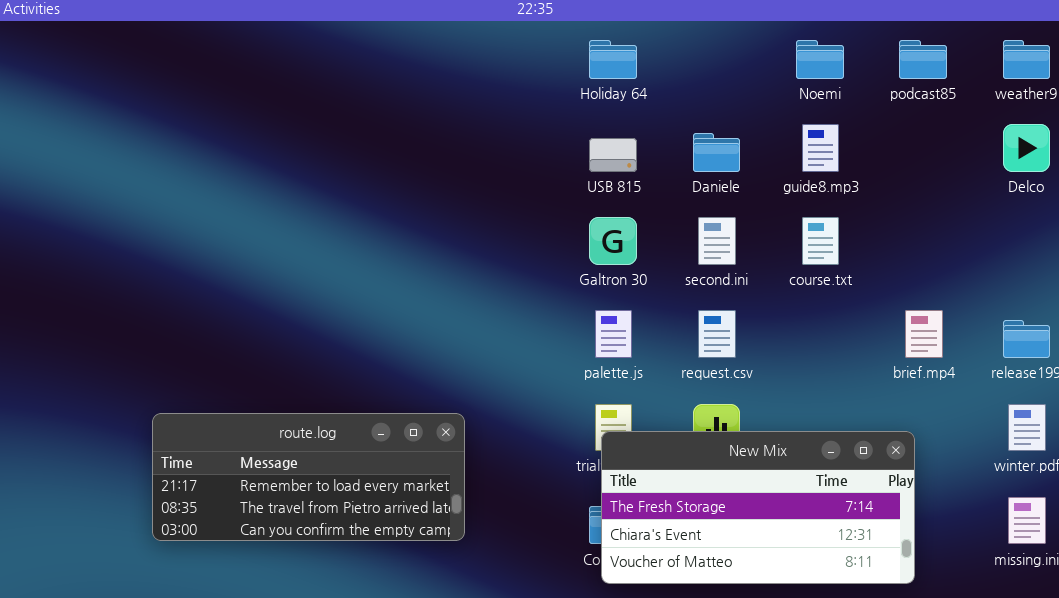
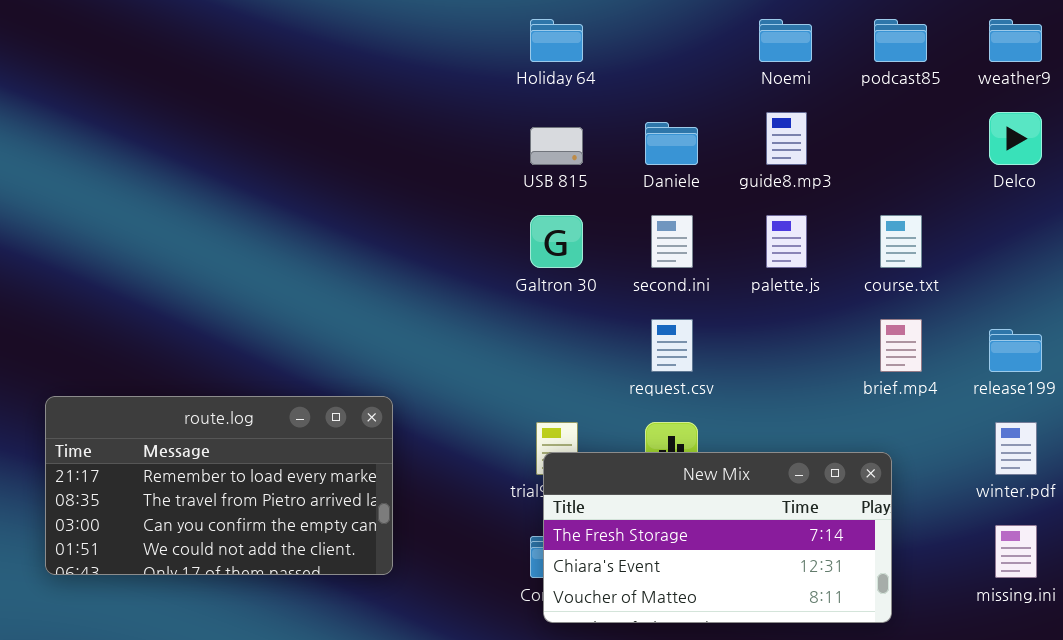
course.txt: [802,217,839,265] -> [880,215,922,268], moved
palette.js: [595,310,632,358] -> [766,215,807,268], moved
route.log: [152,413,465,541] -> [45,396,393,575], resized

